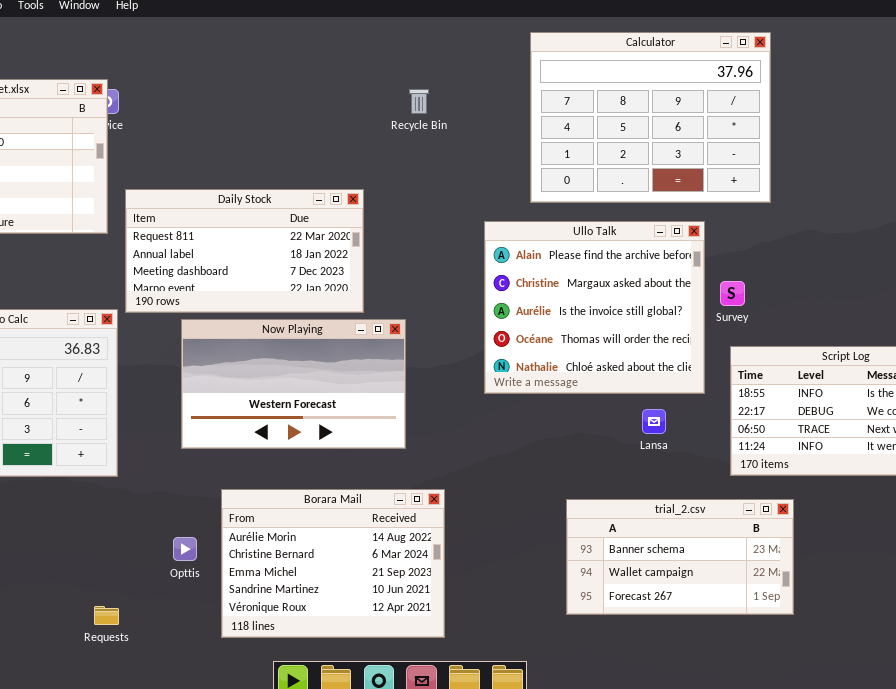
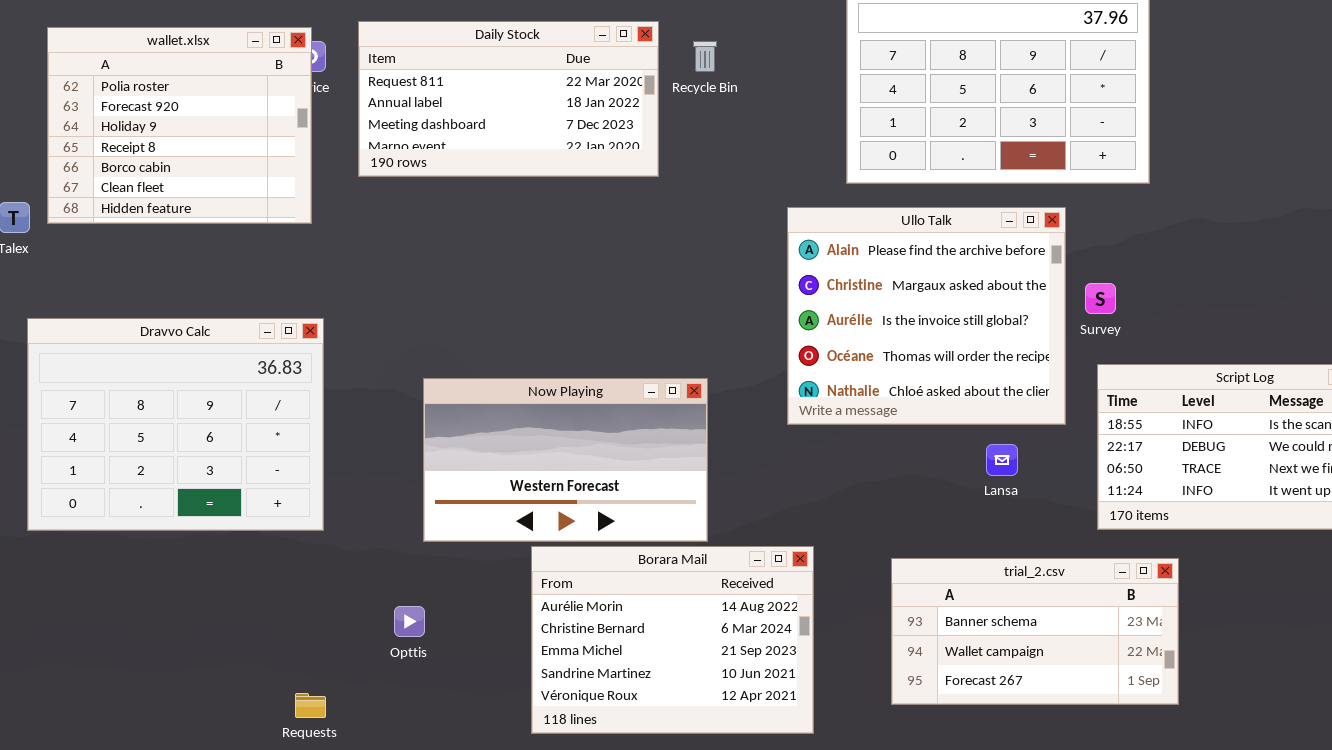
Daily Stock: [125,189,364,313] -> [358,21,659,177], moved
Now Playing: [181,319,406,449] -> [423,378,708,542], moved
Borara Mail: [221,489,445,638] -> [531,546,814,734], moved

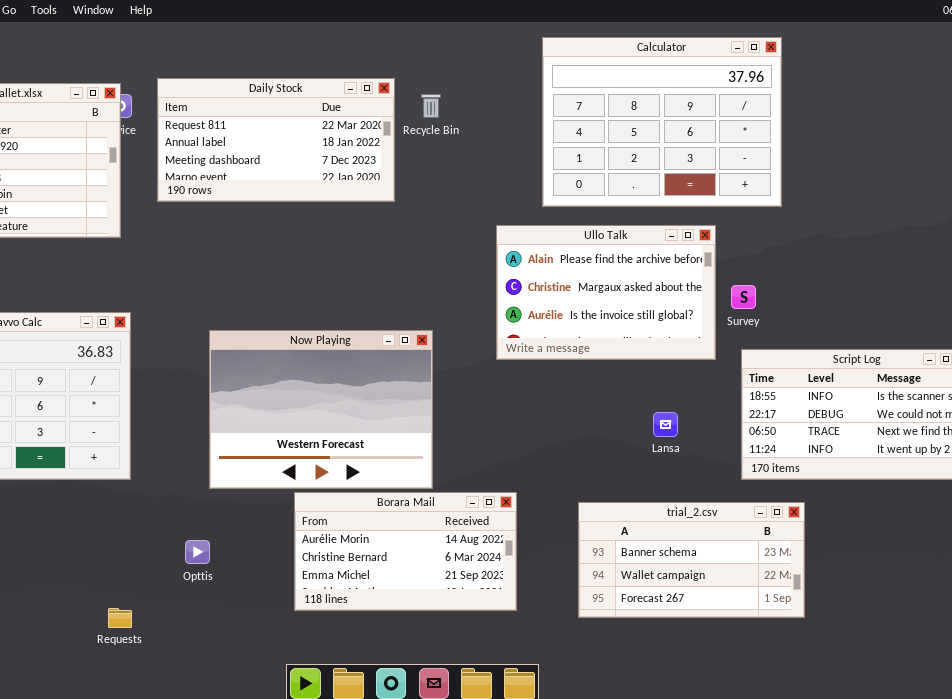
Ullo Talk: [787,207,1066,425] -> [496,225,716,360], resized
Now Playing: [423,378,708,542] -> [209,330,433,489], resized
Borara Mail: [531,546,814,734] -> [294,492,517,611], resized

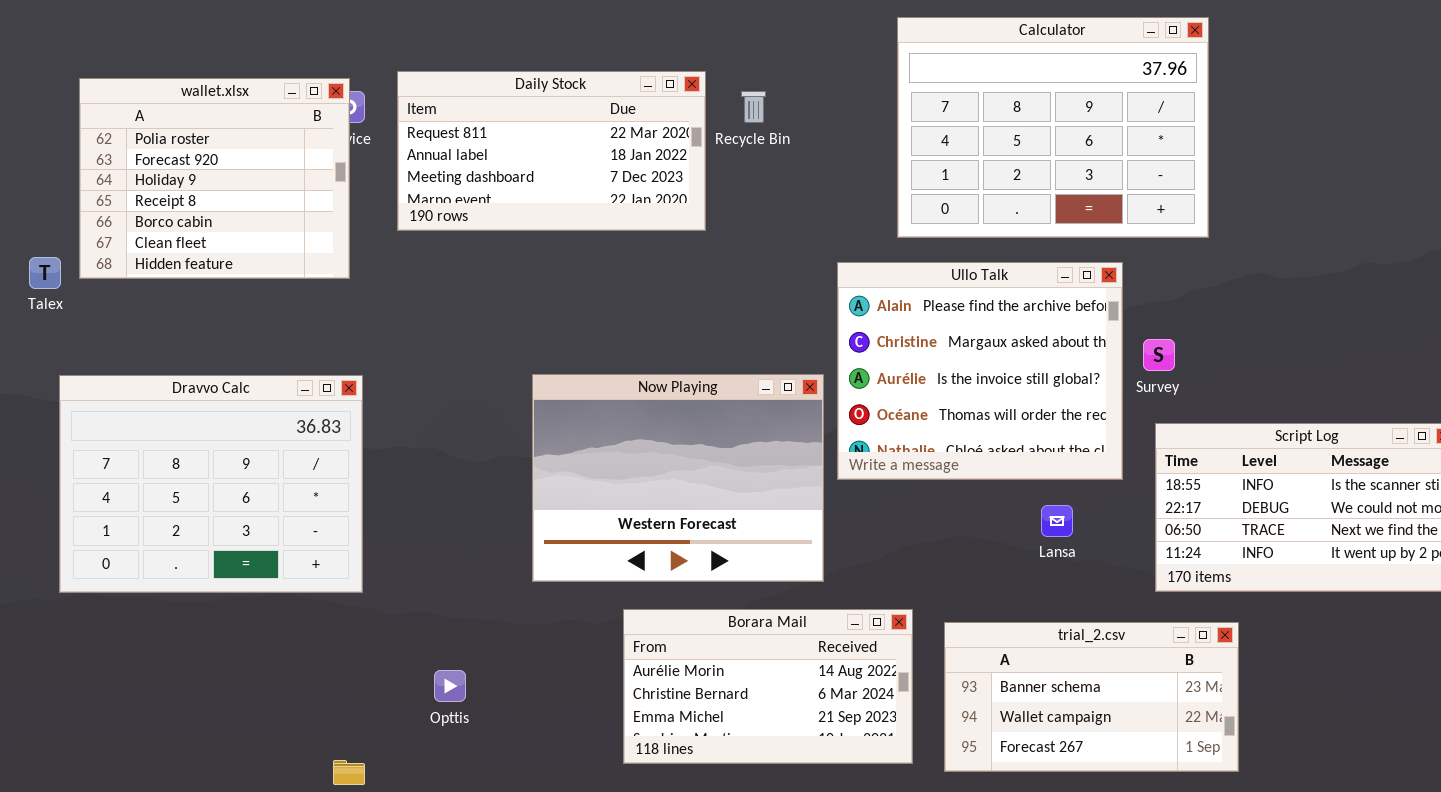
Ullo Talk: [496,225,716,360] -> [837,262,1123,480], resized
Now Playing: [209,330,433,489] -> [532,374,824,582], moved
Borara Mail: [294,492,517,611] -> [623,609,913,764], moved

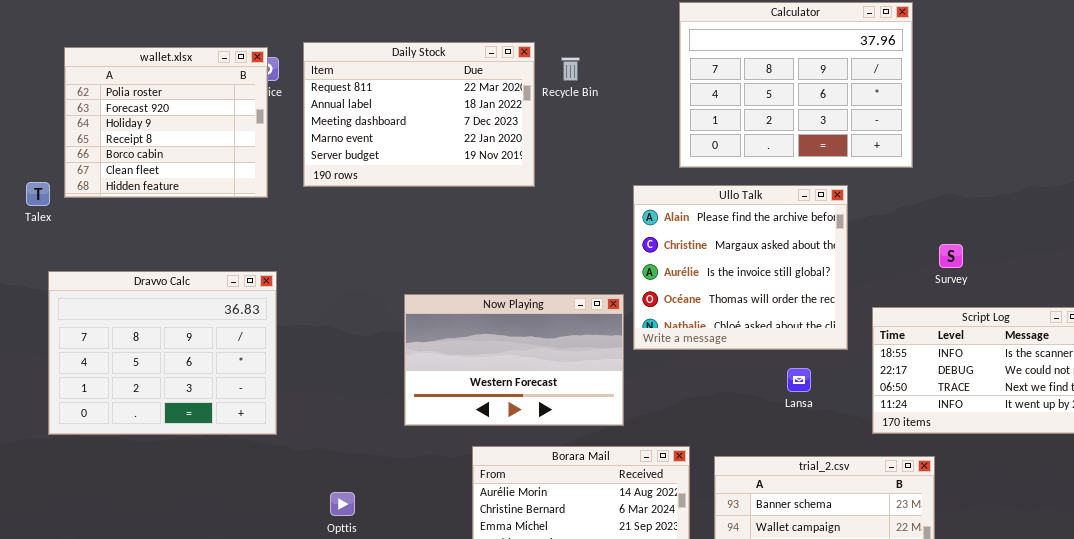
Daily Stock: [397,71,706,231] -> [303,42,535,187], resized
Survey: [1143,339,1175,371] -> [939,244,963,268], moved
Now Playing: [532,374,824,582] -> [404,294,624,426], resized

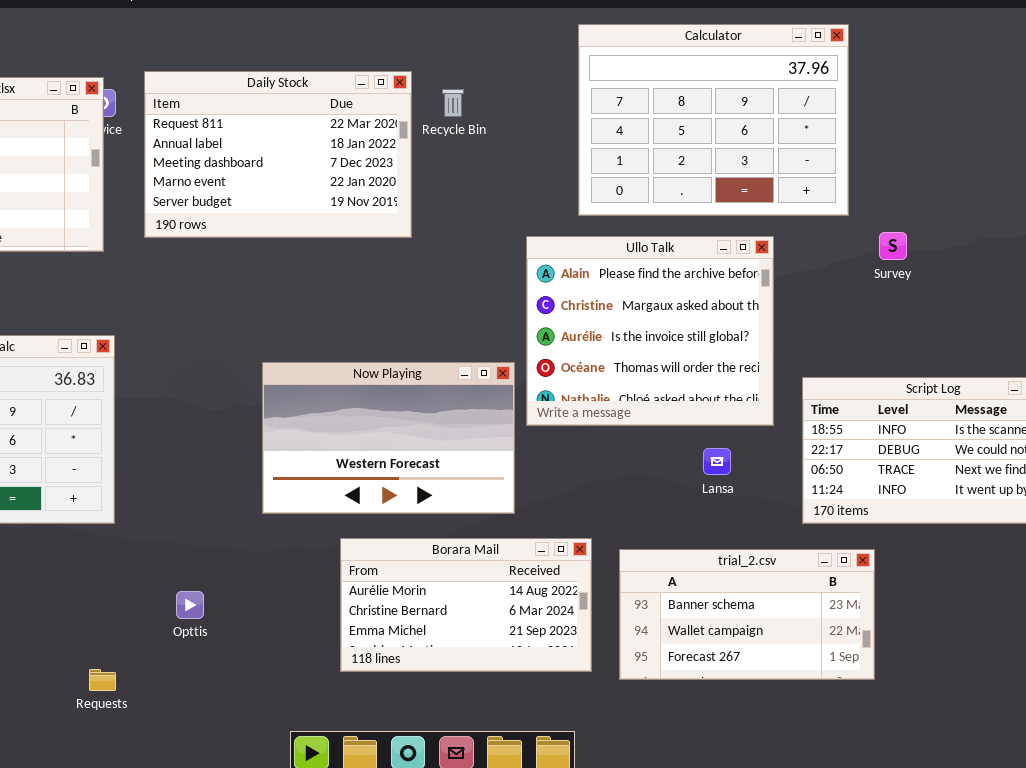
Survey: [939,244,963,268] -> [879,232,907,260], moved

